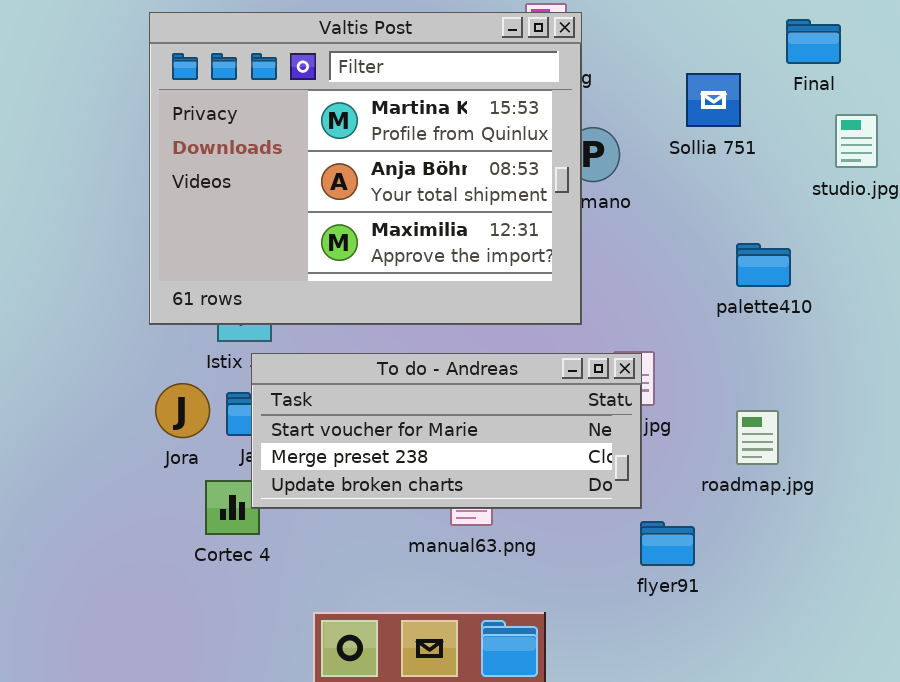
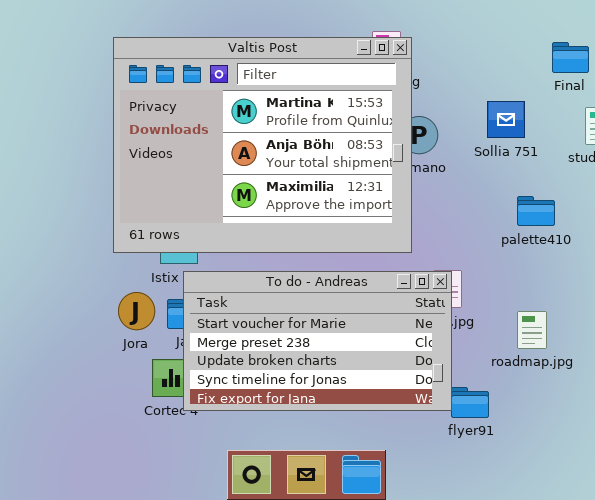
Sollia 751: [686,73,741,127] -> [487,101,525,138], moved
To do - Andreas: [251,353,642,509] -> [183,271,452,411], resized

